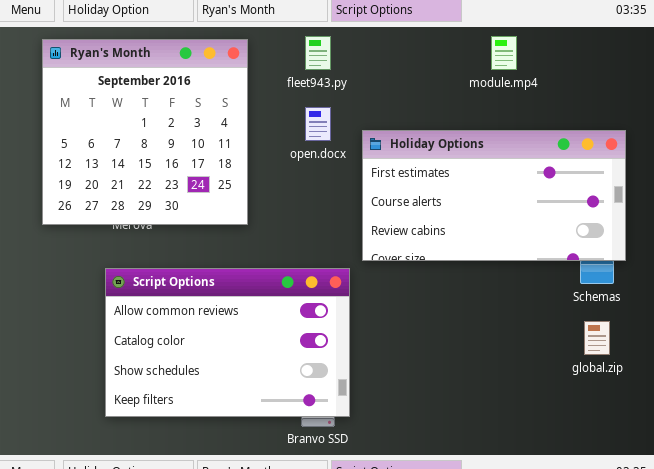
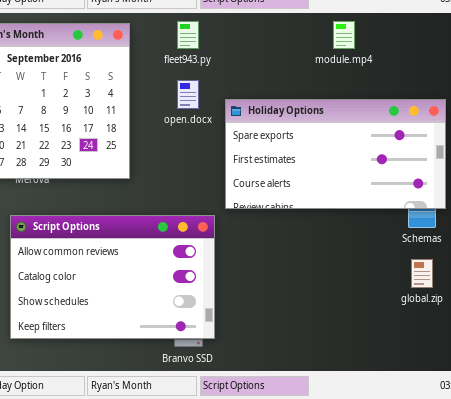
Holiday Options: [362,130,626,261] -> [225,99,446,209], scrolled up 1 row

